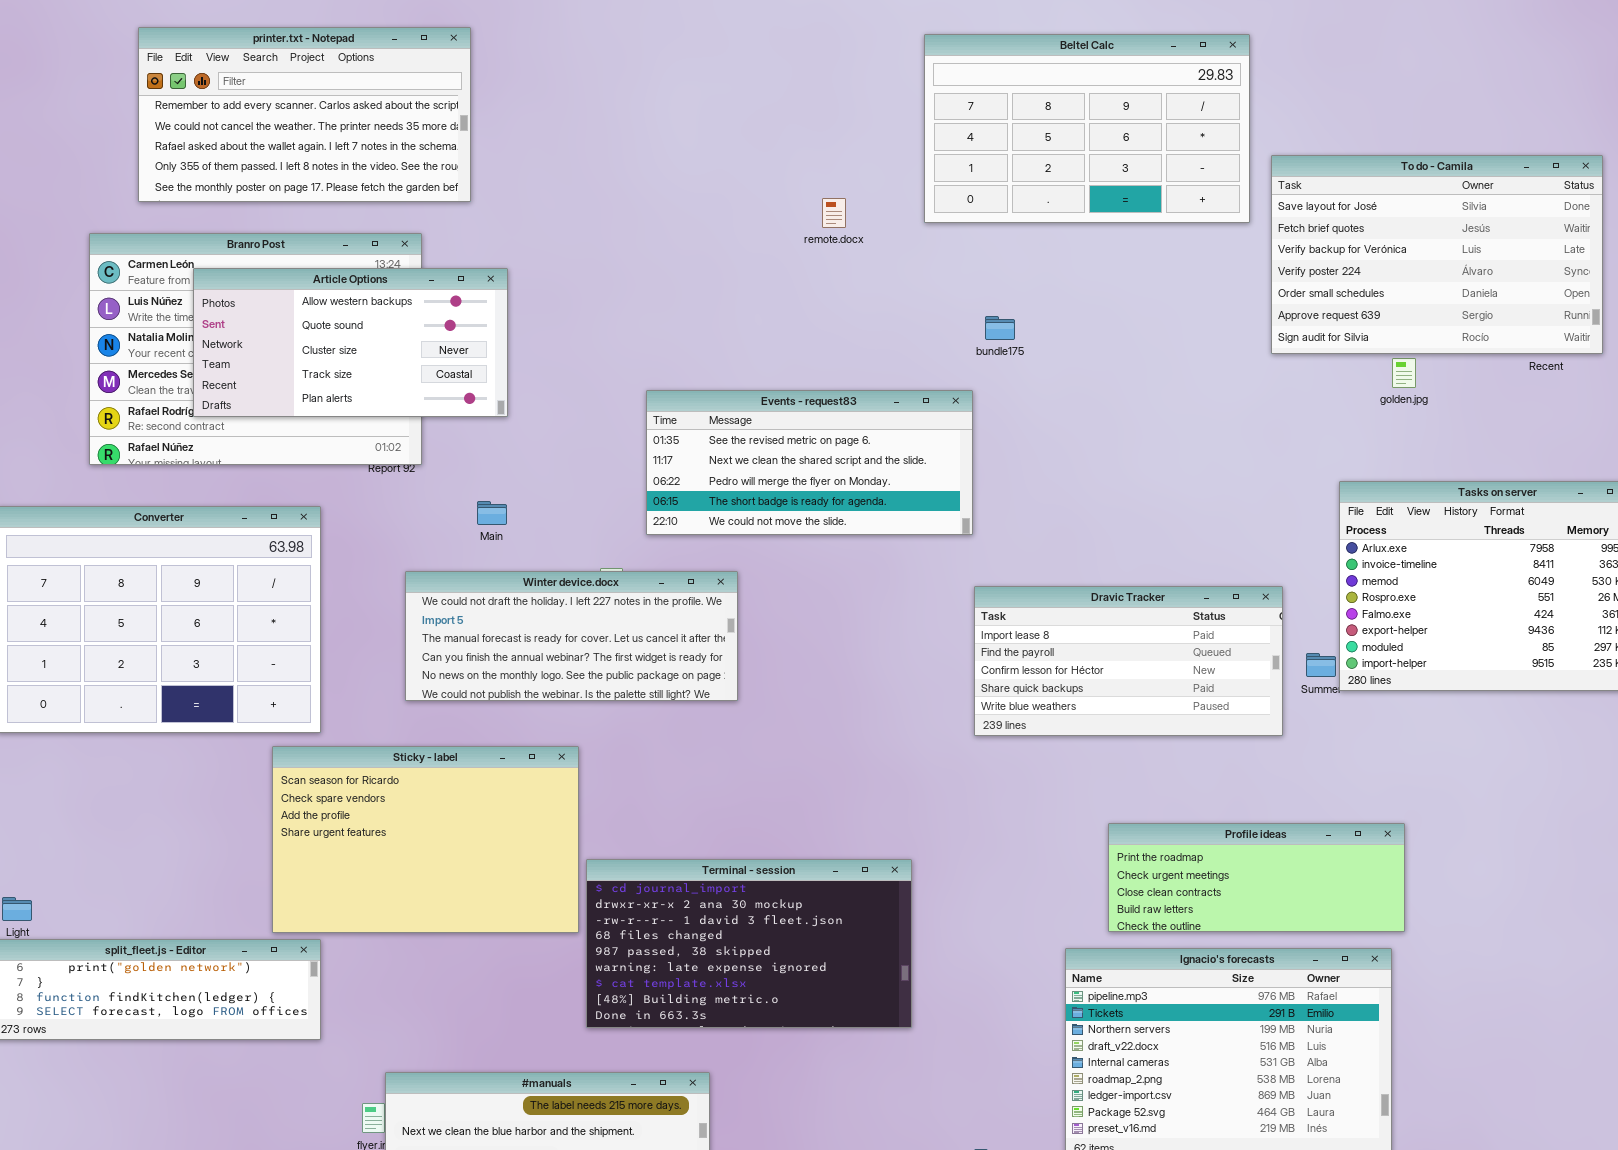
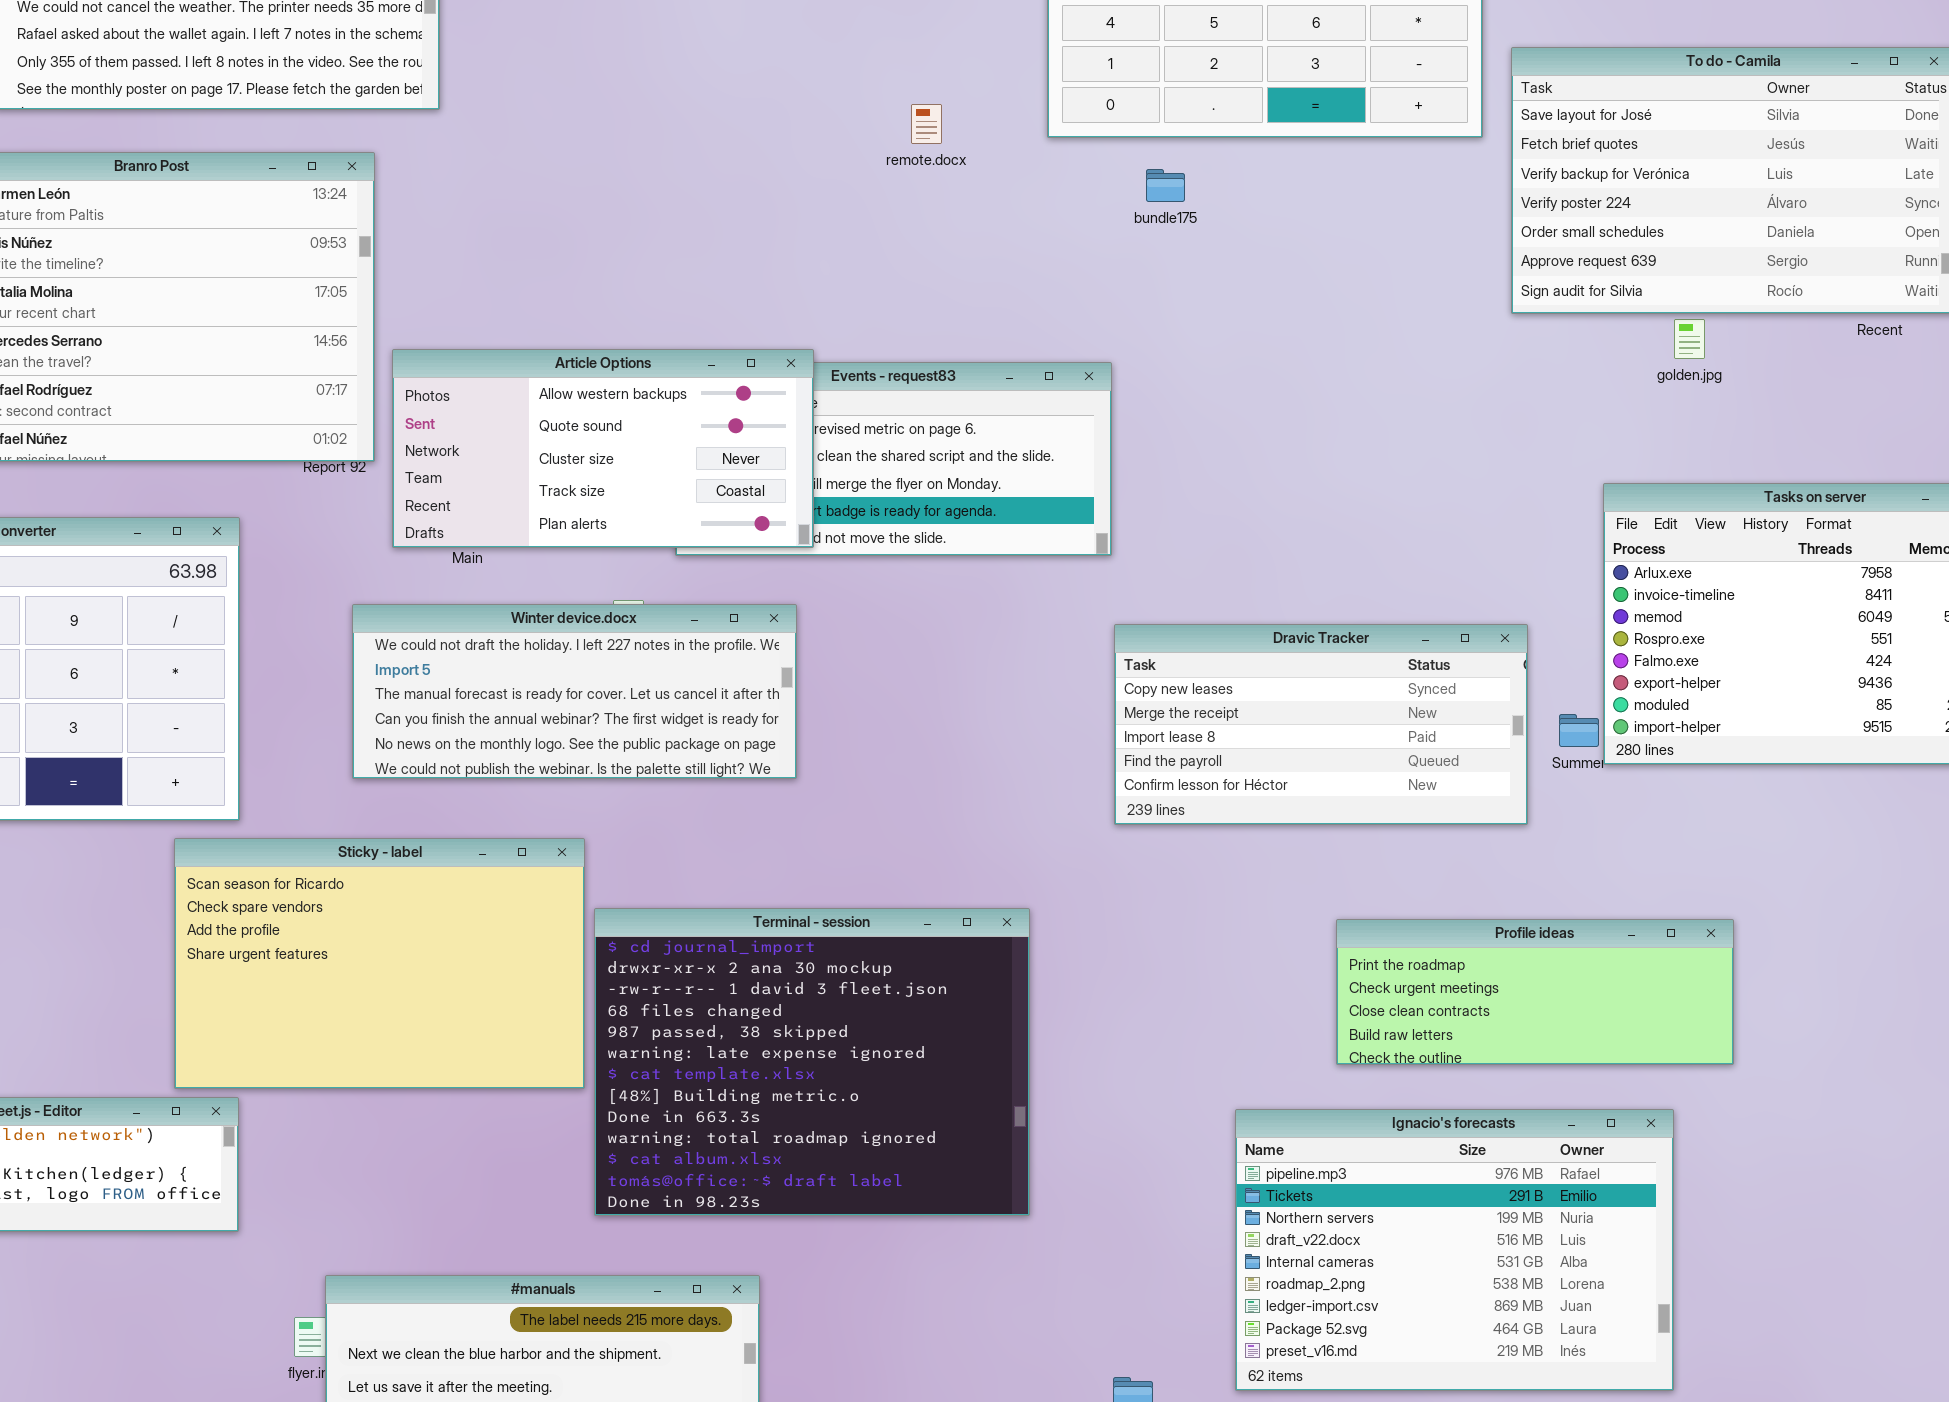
Article Options: [193,268,508,417] -> [392,349,814,548], moved
bundle175: [985,316,1015,340] -> [1146,169,1185,202], moved
Dravic Tracker: [974,586,1283,736] -> [1114,624,1528,825], scrolled up 2 rows
Profile ideas: [1108,823,1405,932] -> [1336,919,1734,1065], moved
Terminal - session: [586,859,912,1028] -> [594,908,1030,1216], resized

